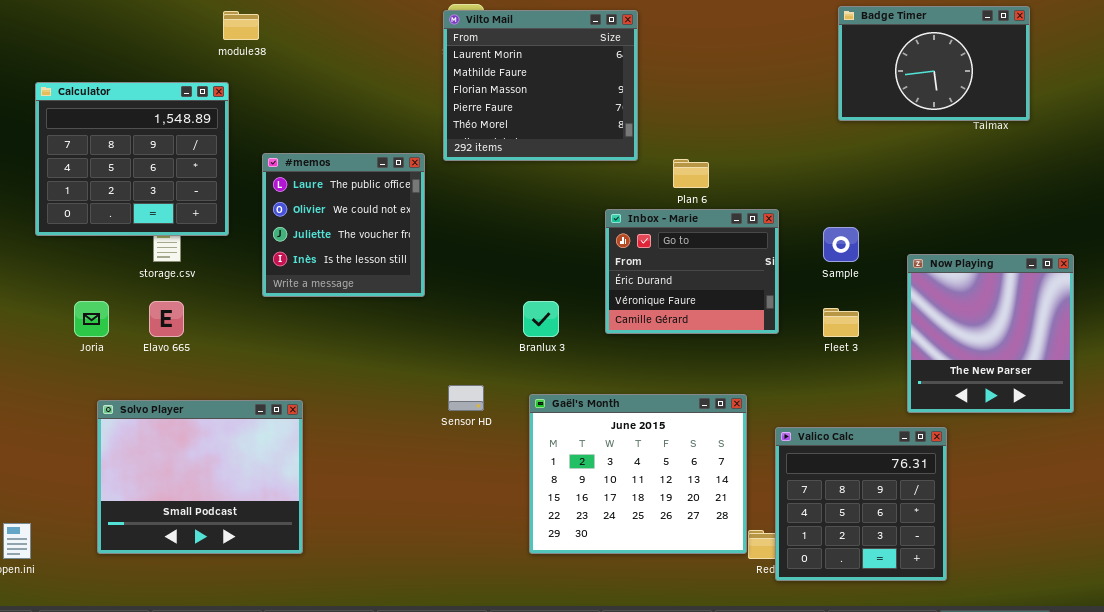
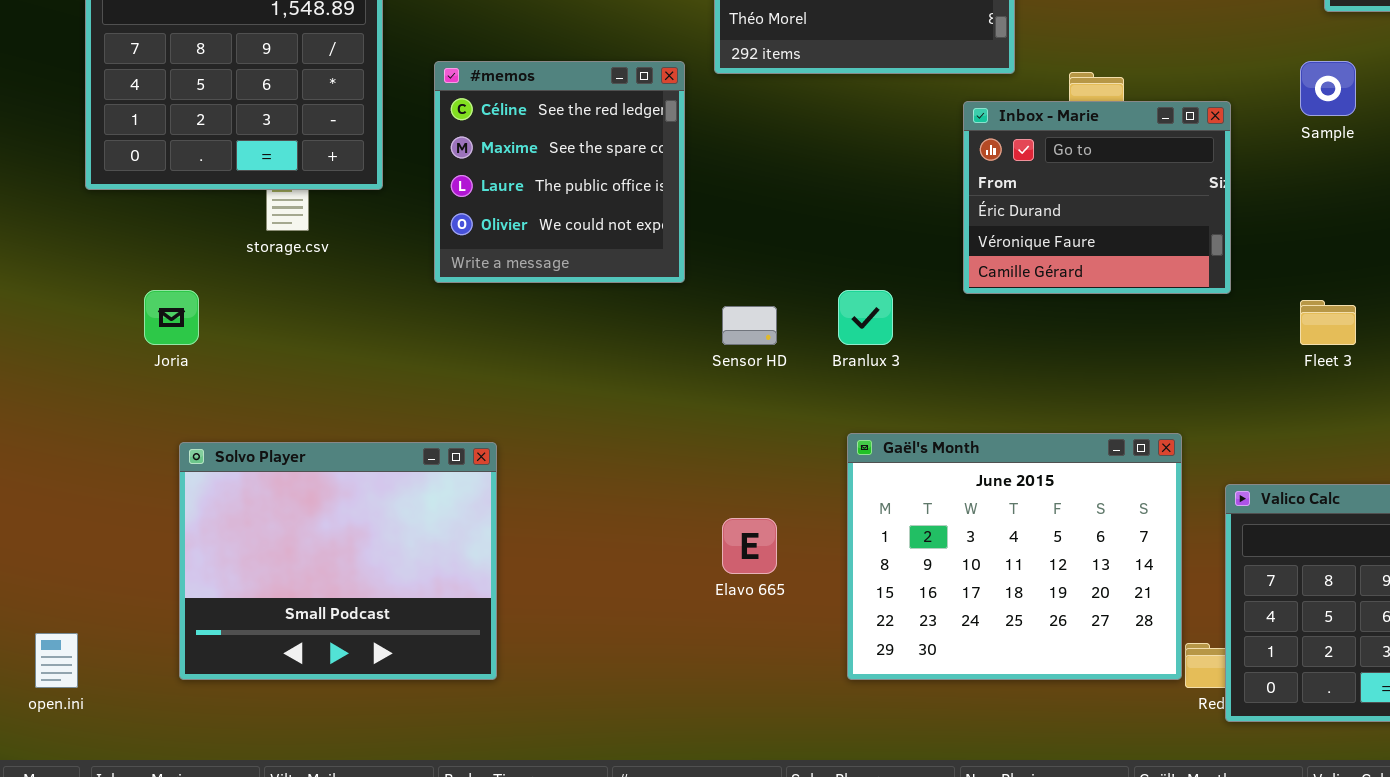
#memos: [262,153,425,297] -> [434,61,685,283], scrolled up 2 rows
Inbox - Marie: [605,209,779,334] -> [963,101,1231,294], moved
Sample: [823,227,859,262] -> [1300,61,1356,116], moved
Elavo 665: [149,301,184,337] -> [722,518,777,574], moved
Sensor HD: [448,385,484,411] -> [722,306,777,345], moved

